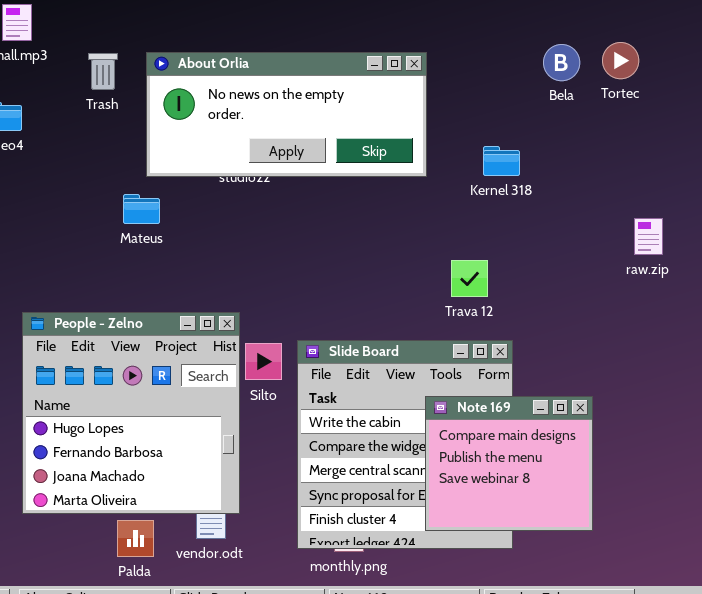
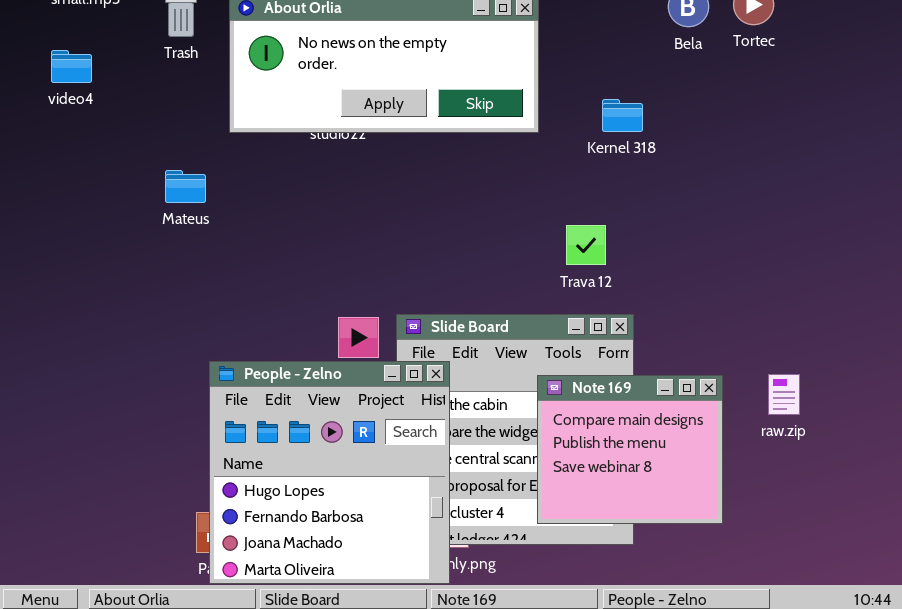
Mateus: [123,194,160,224] -> [165,170,206,203], moved
raw.zip: [634,218,663,255] -> [768,374,800,415], moved
People - Zelno: [22,312,240,514] -> [209,361,450,584], moved

